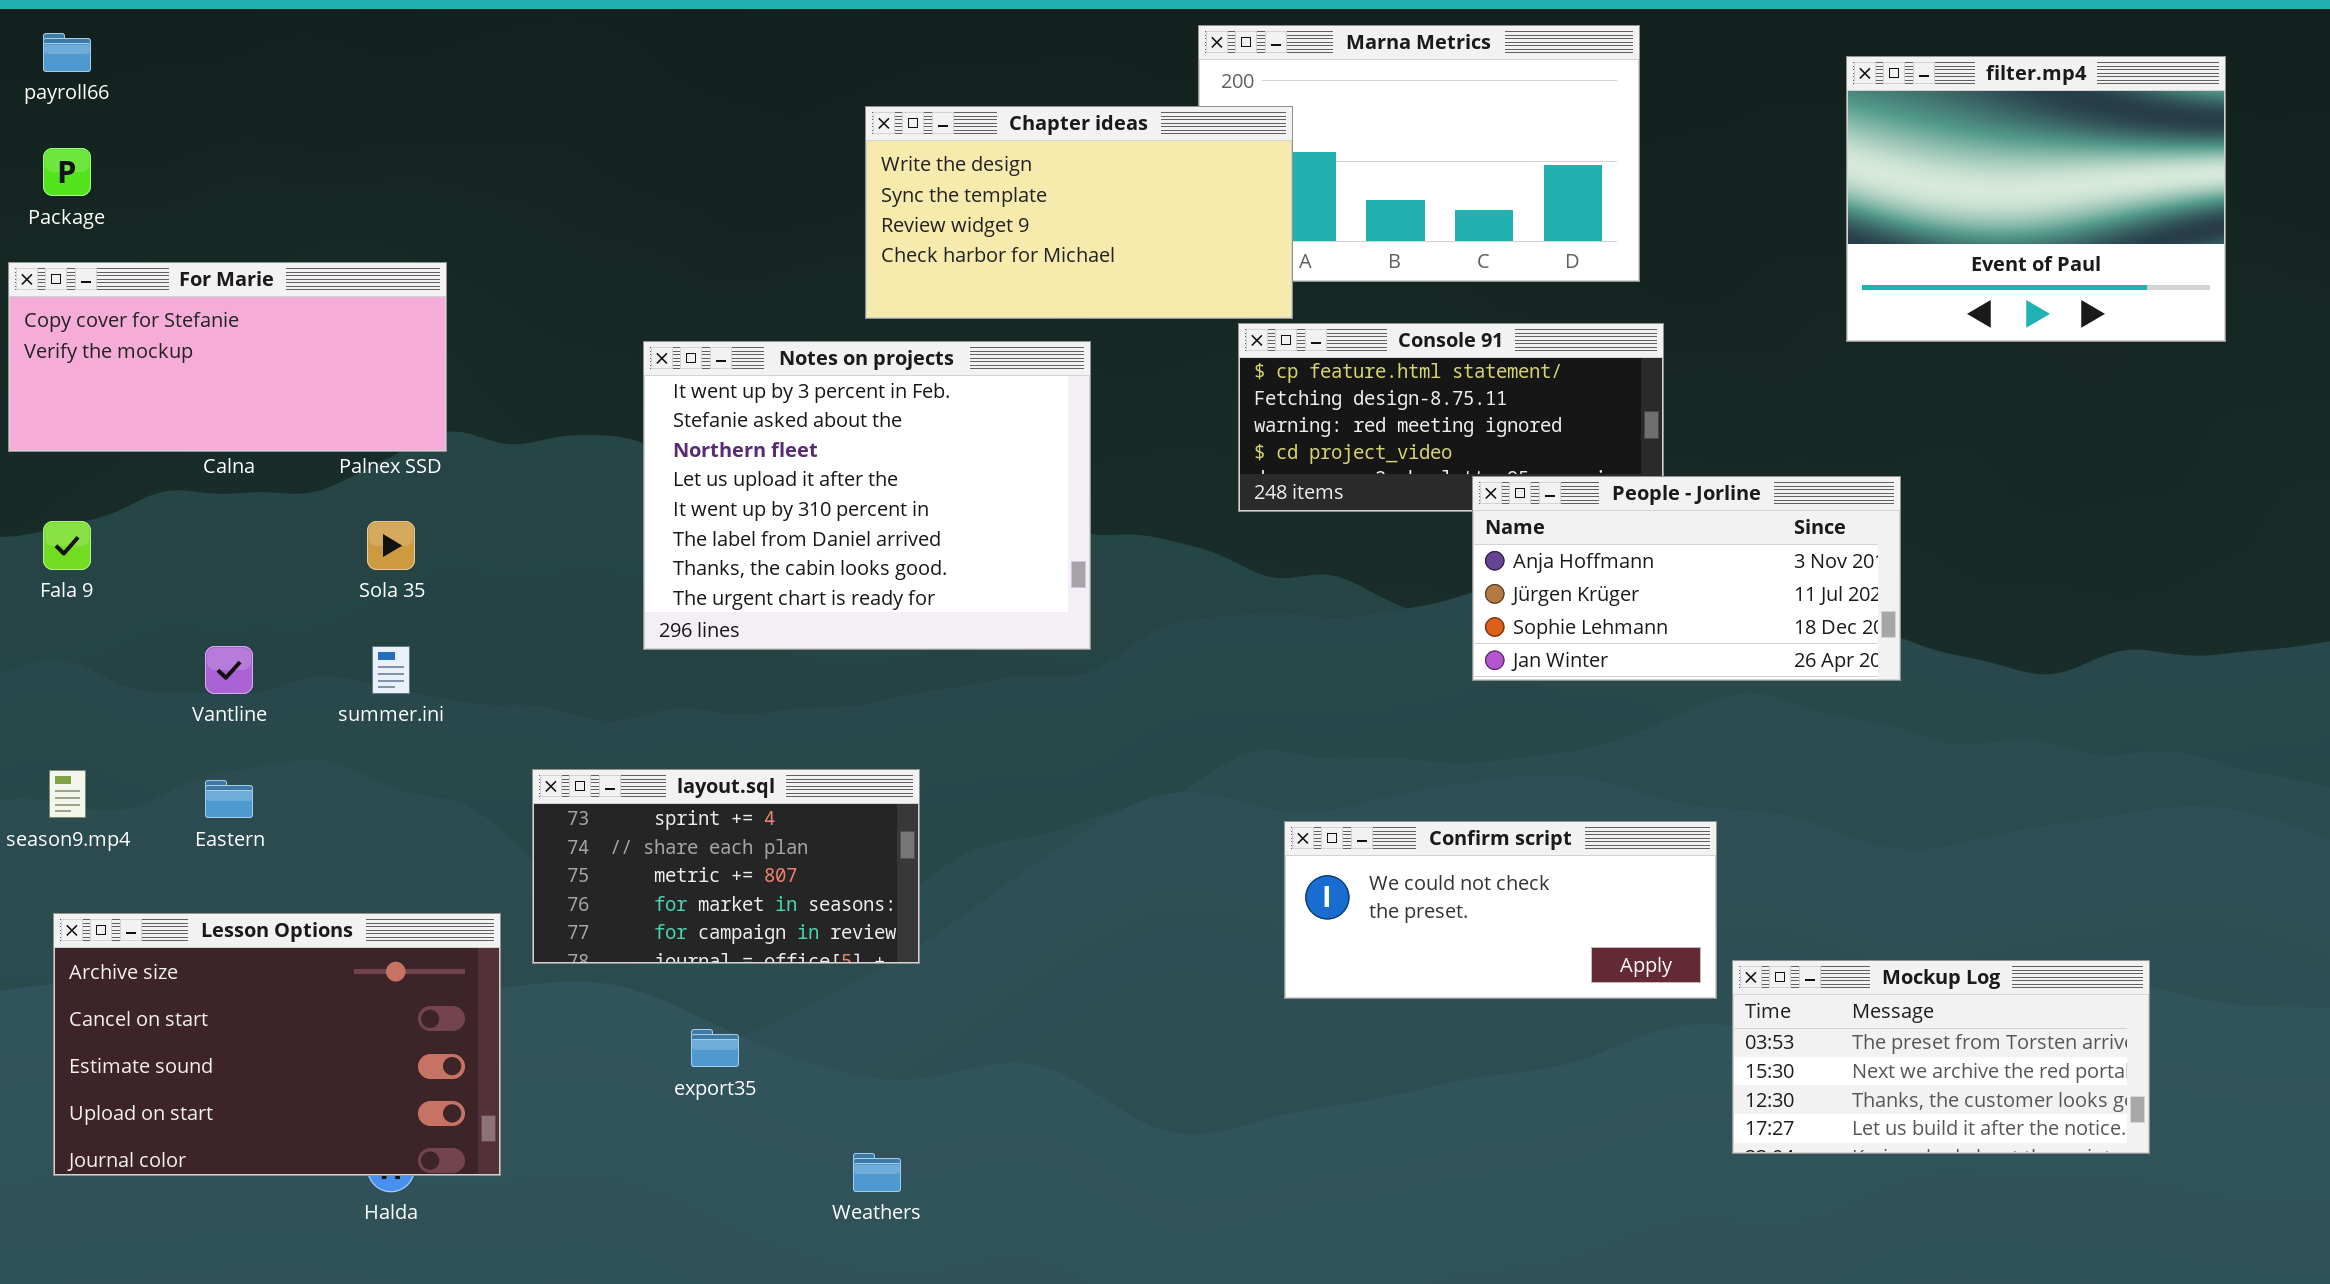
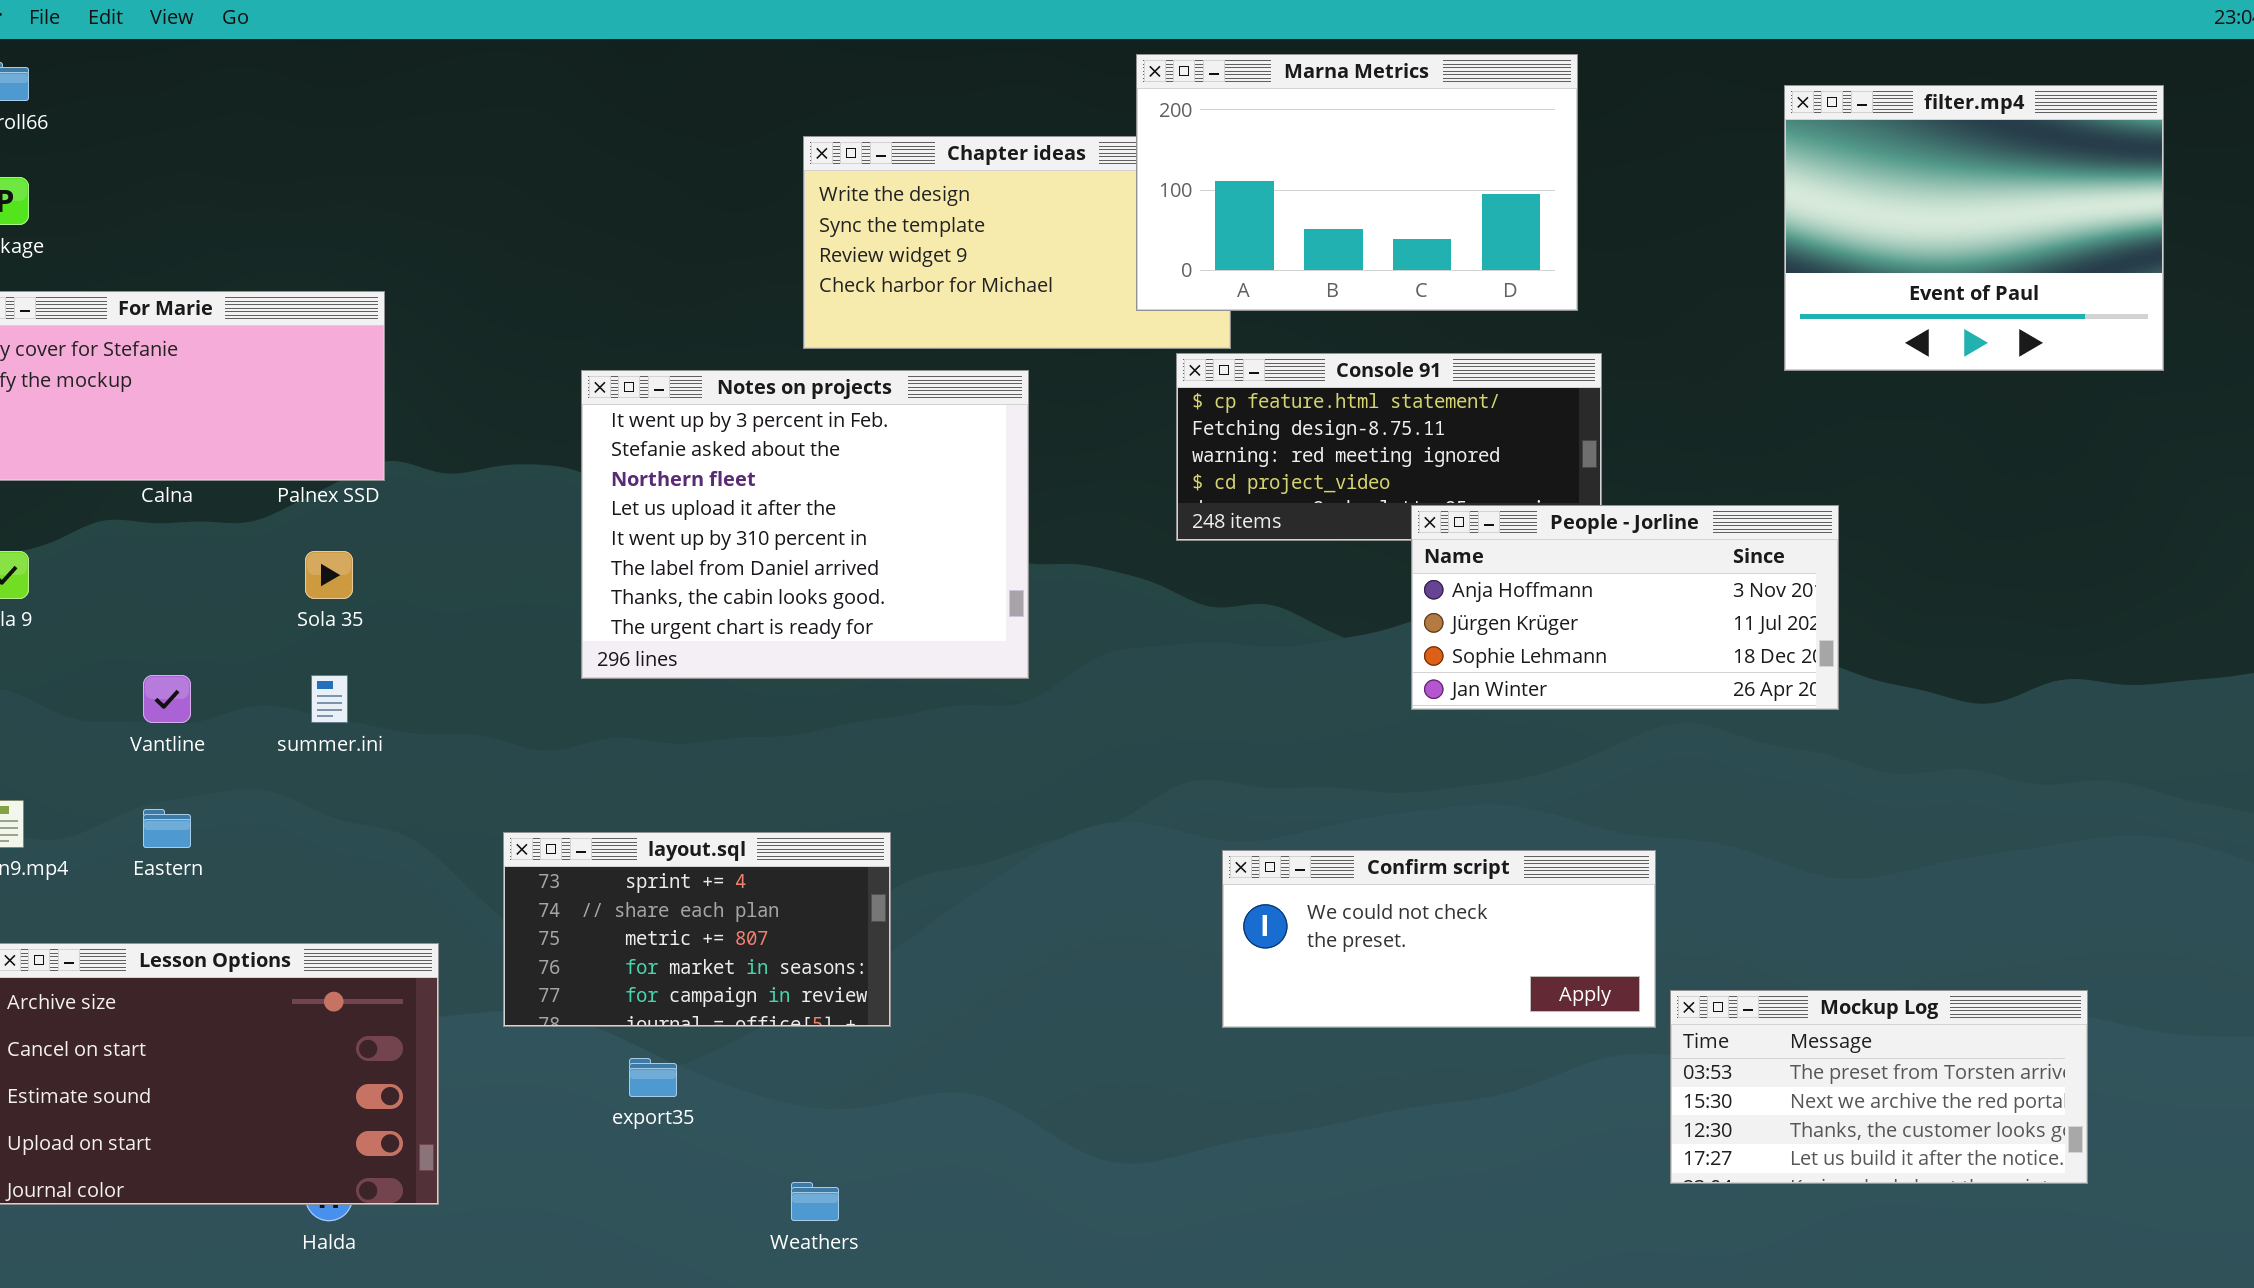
Marna Metrics: [1198,25,1640,282] -> [1136,54,1578,311], raised
layout.sql: [532,769,920,964] -> [503,832,891,1027], moved

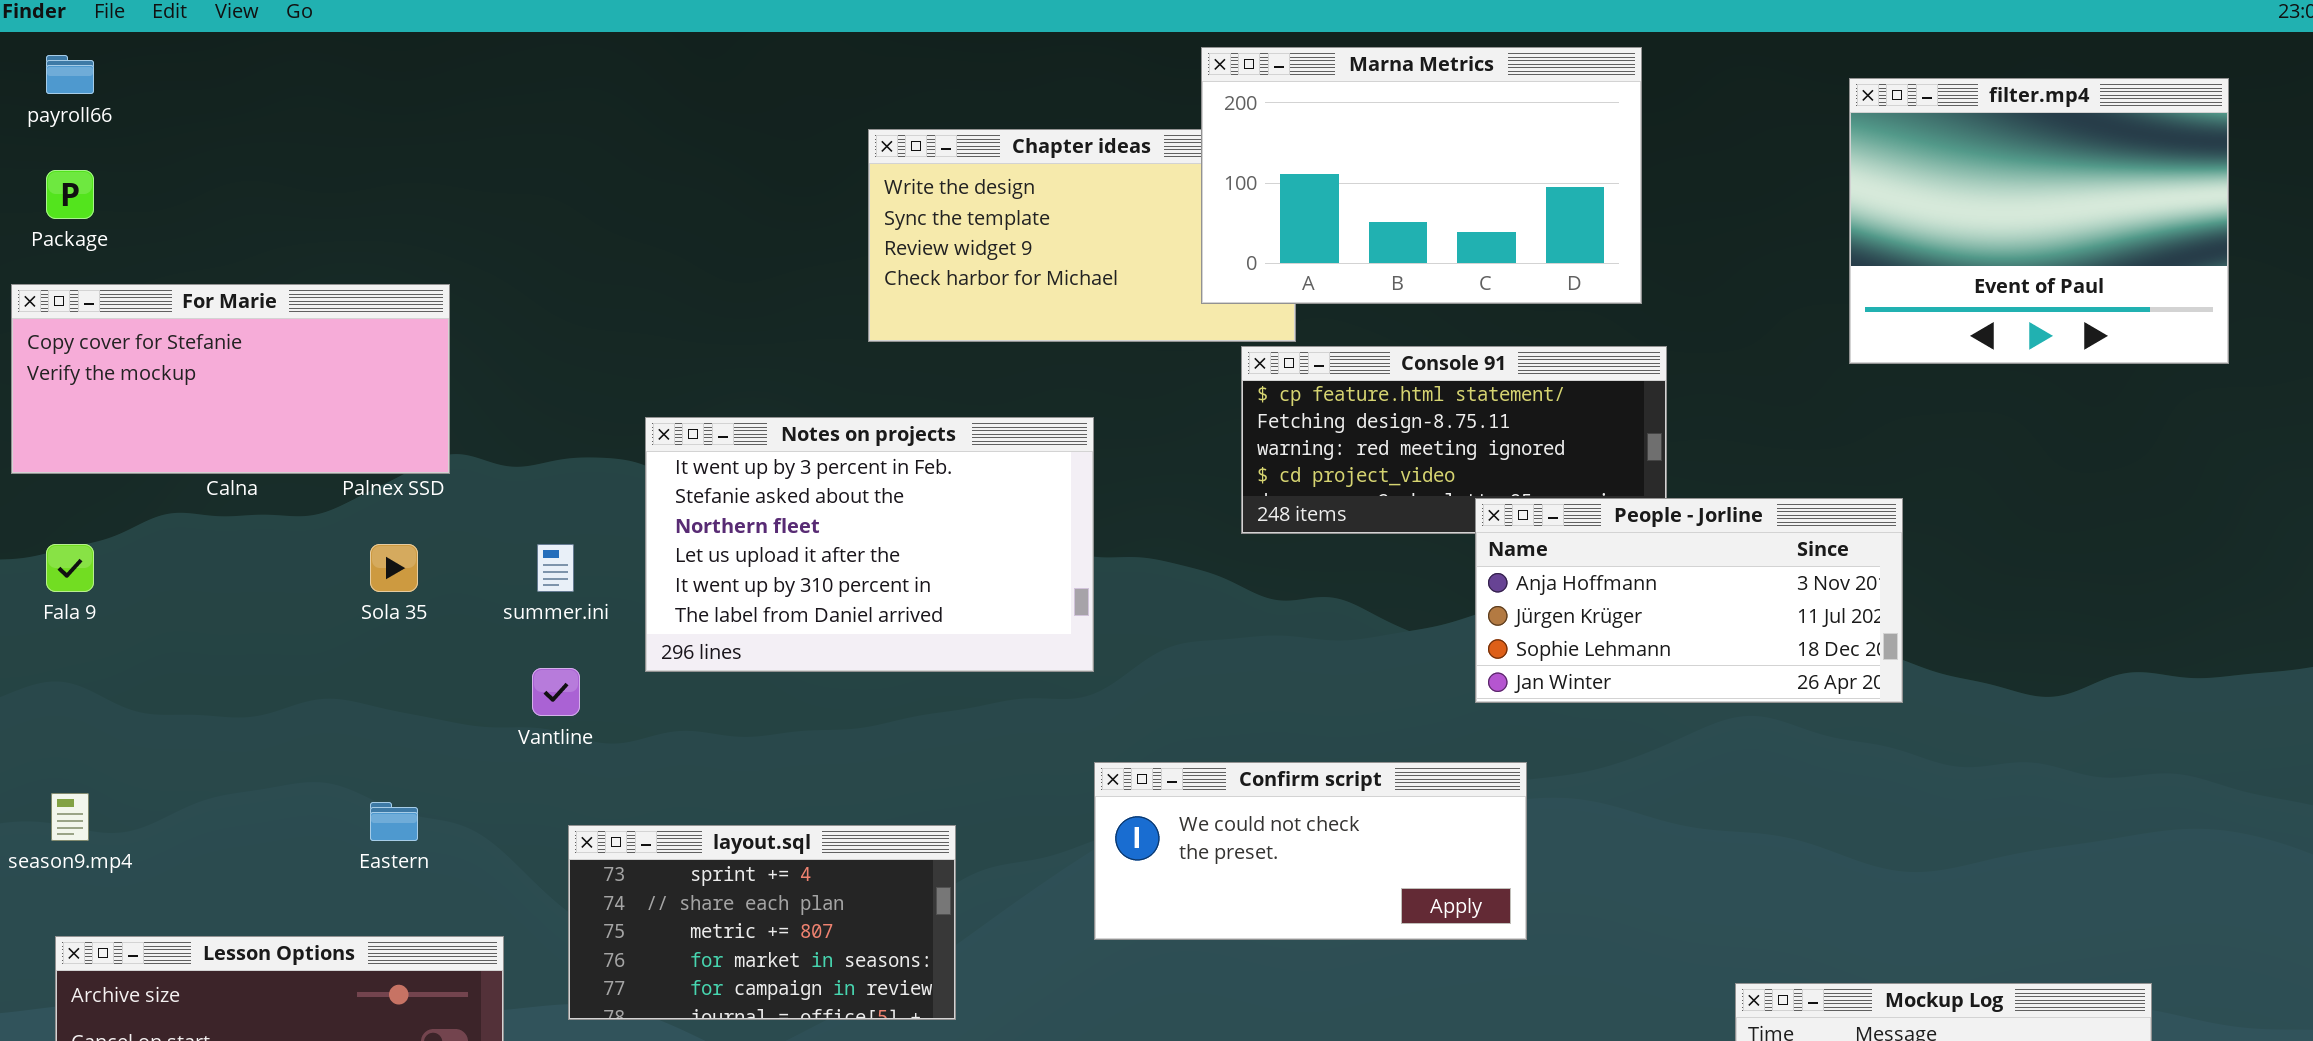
Notes on projects: [581,370,1029,679] -> [645,417,1094,672], resized
Vantline: [143,675,191,723] -> [532,668,580,716], moved
summer.ini: [311,675,348,723] -> [537,544,574,592], moved
Eastern: [143,809,191,848] -> [370,802,418,841], moved
Confirm script: [1222,850,1656,1028] -> [1094,762,1527,940], moved

